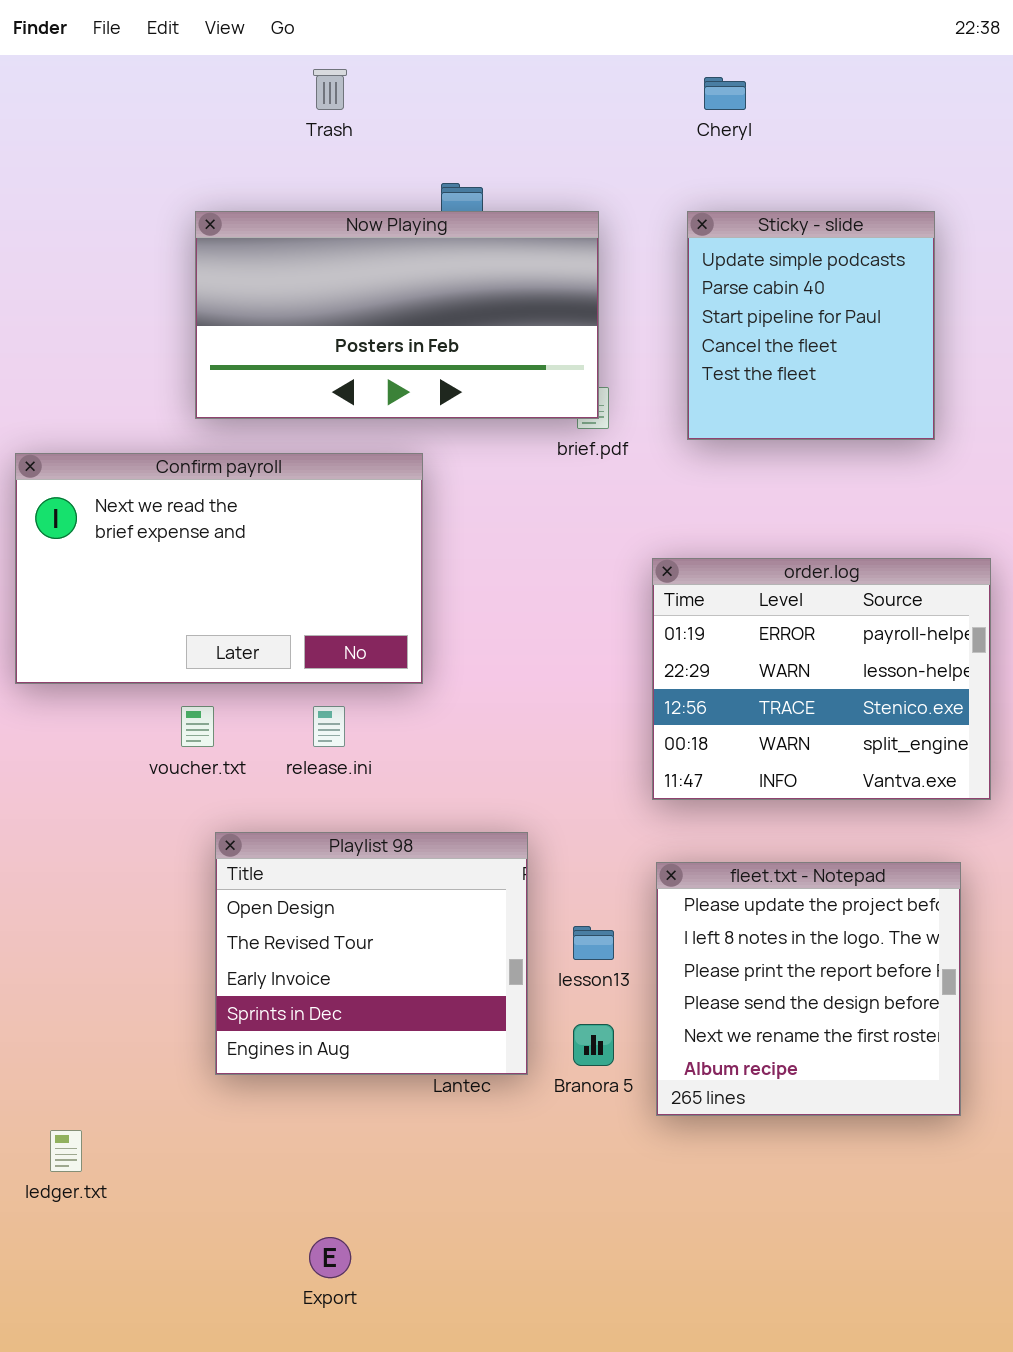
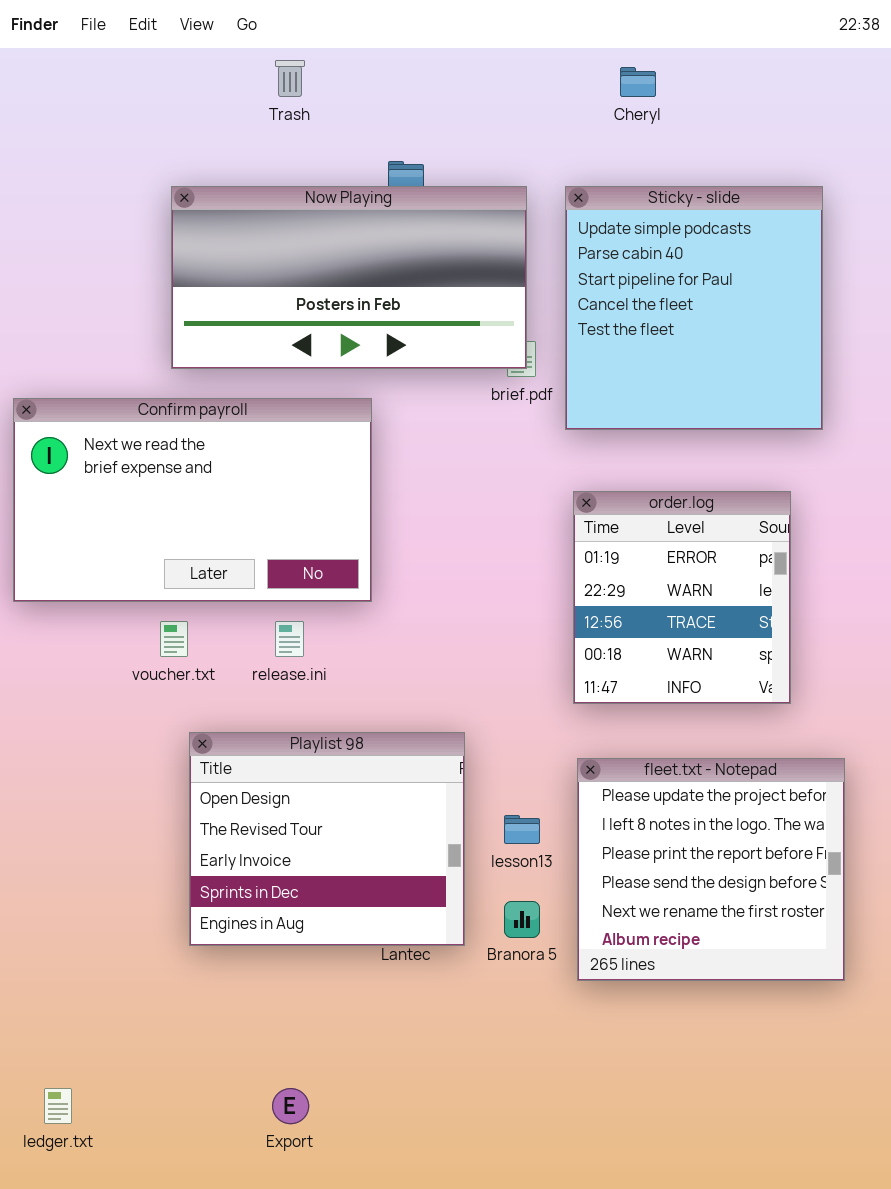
Sticky - slide: [687,211,935,440] -> [565,186,823,430], resized
order.log: [652,558,991,800] -> [573,491,791,704], resized
ledger.txt: [50,1130,82,1172] -> [44,1088,72,1124], moved

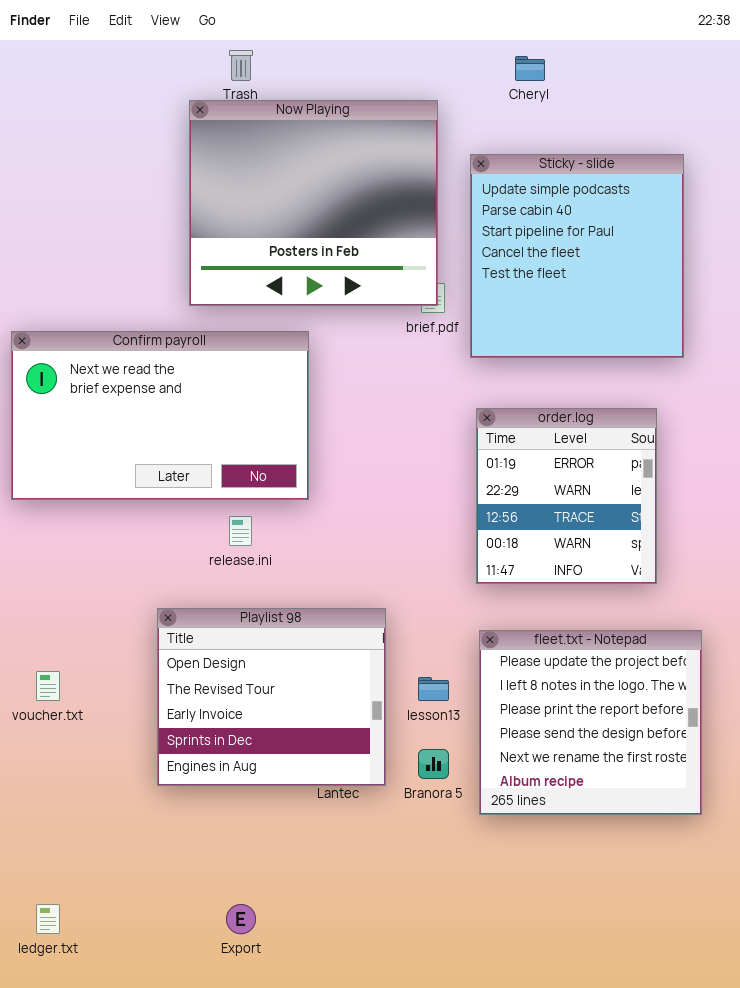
Now Playing: [171,186,527,369] -> [189,100,438,306], resized
voucher.txt: [160,621,188,657] -> [36,671,60,701], moved

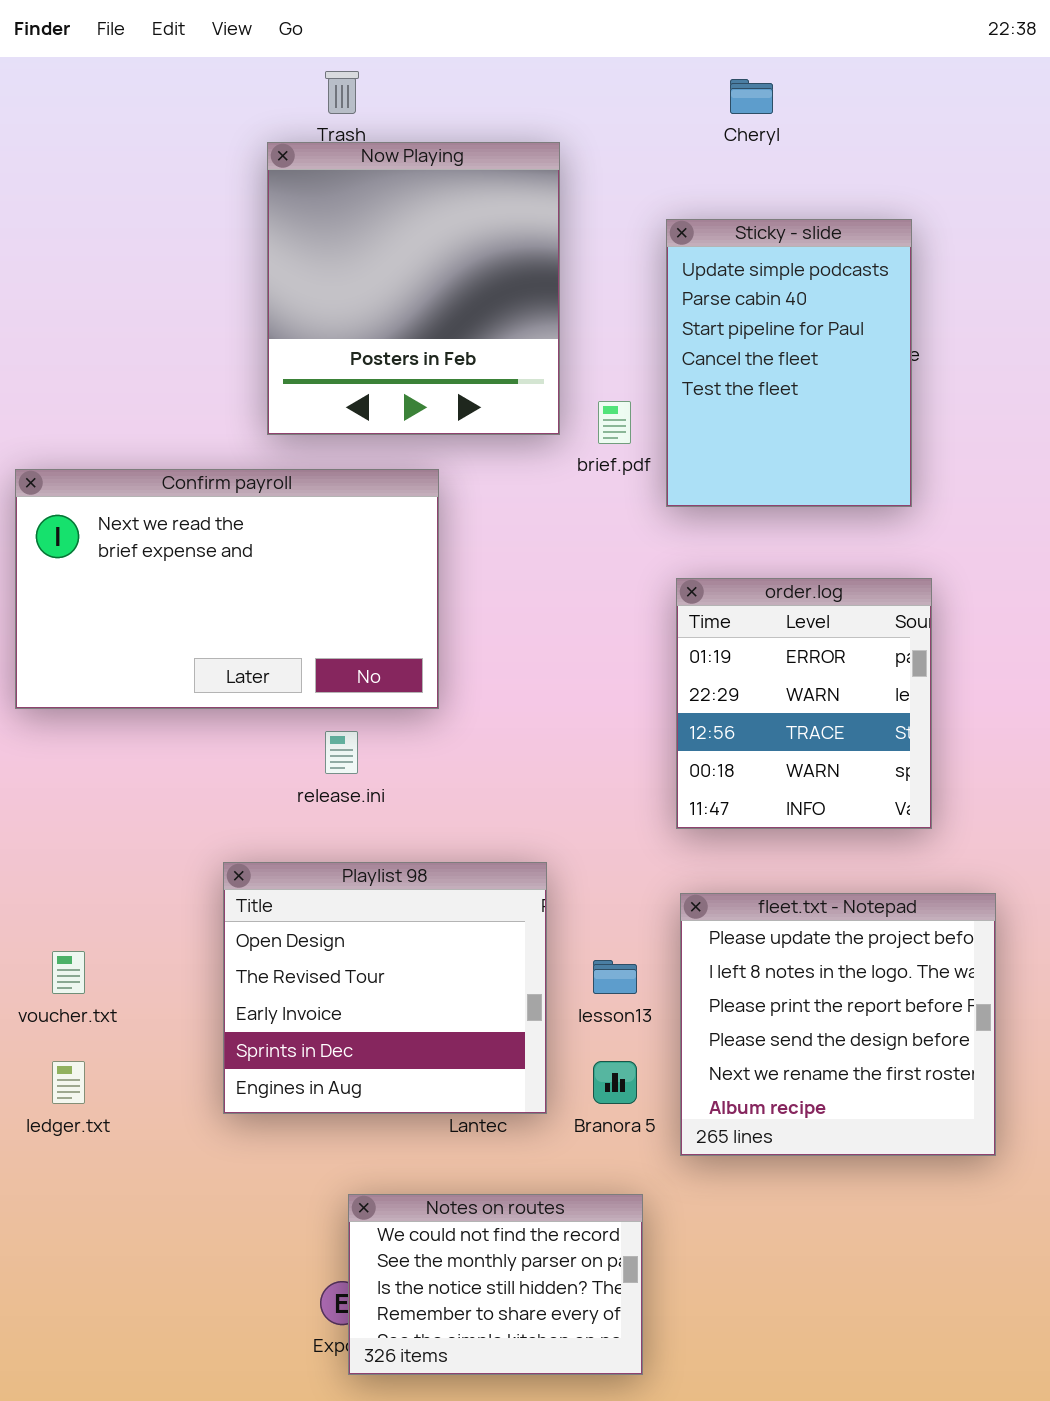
Now Playing: [189,100,438,306] -> [267,142,560,435], resized
Sticky - slide: [470,154,684,358] -> [666,219,912,507], resized
Notes on routes: none -> [348,1194,643,1375], opened
ledger.txt: [36,904,60,934] -> [52,1061,85,1104], moved

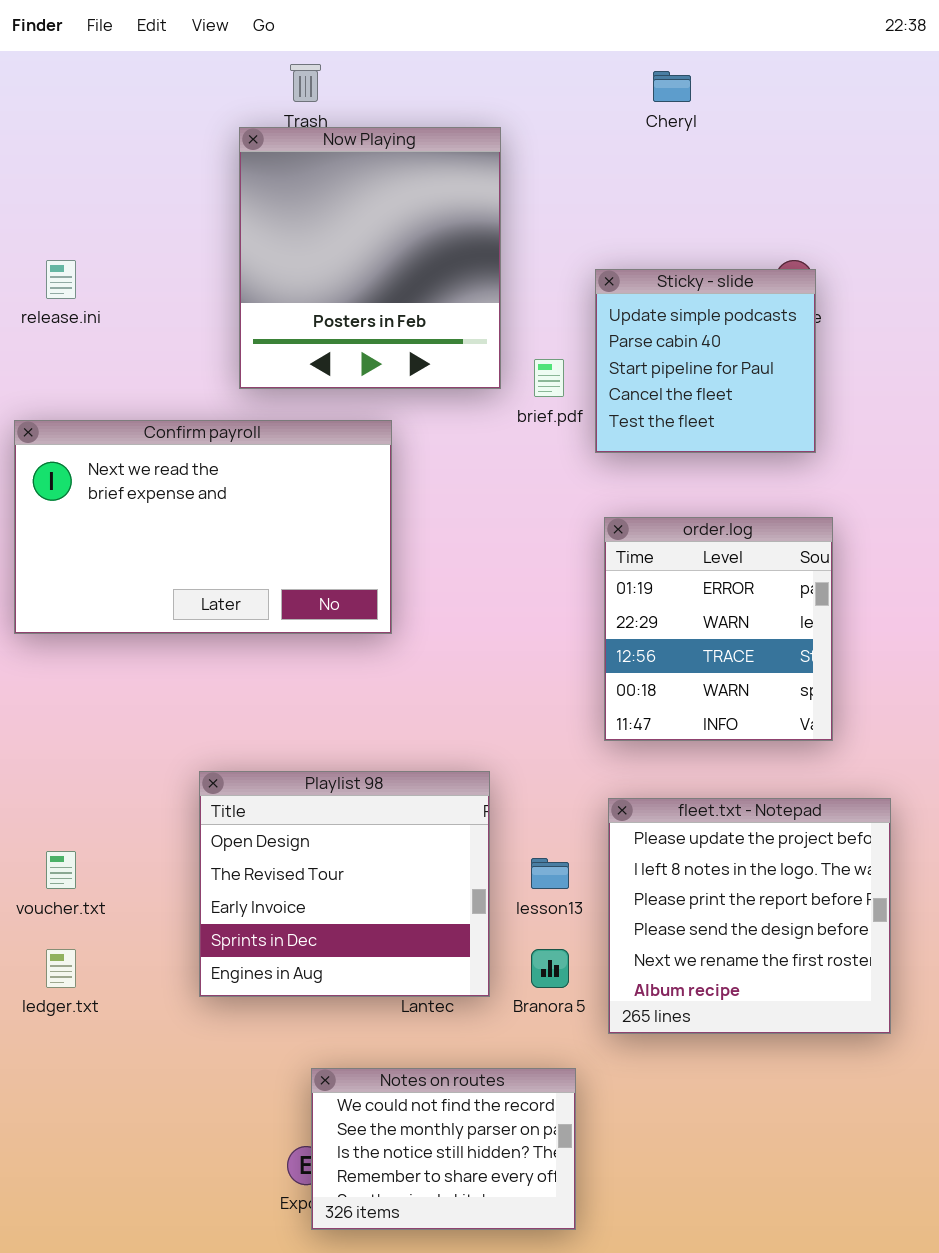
Sticky - slide: [666,219,912,507] -> [595,269,816,453], resized
release.ini: [325,731,358,774] -> [46,260,76,299], moved

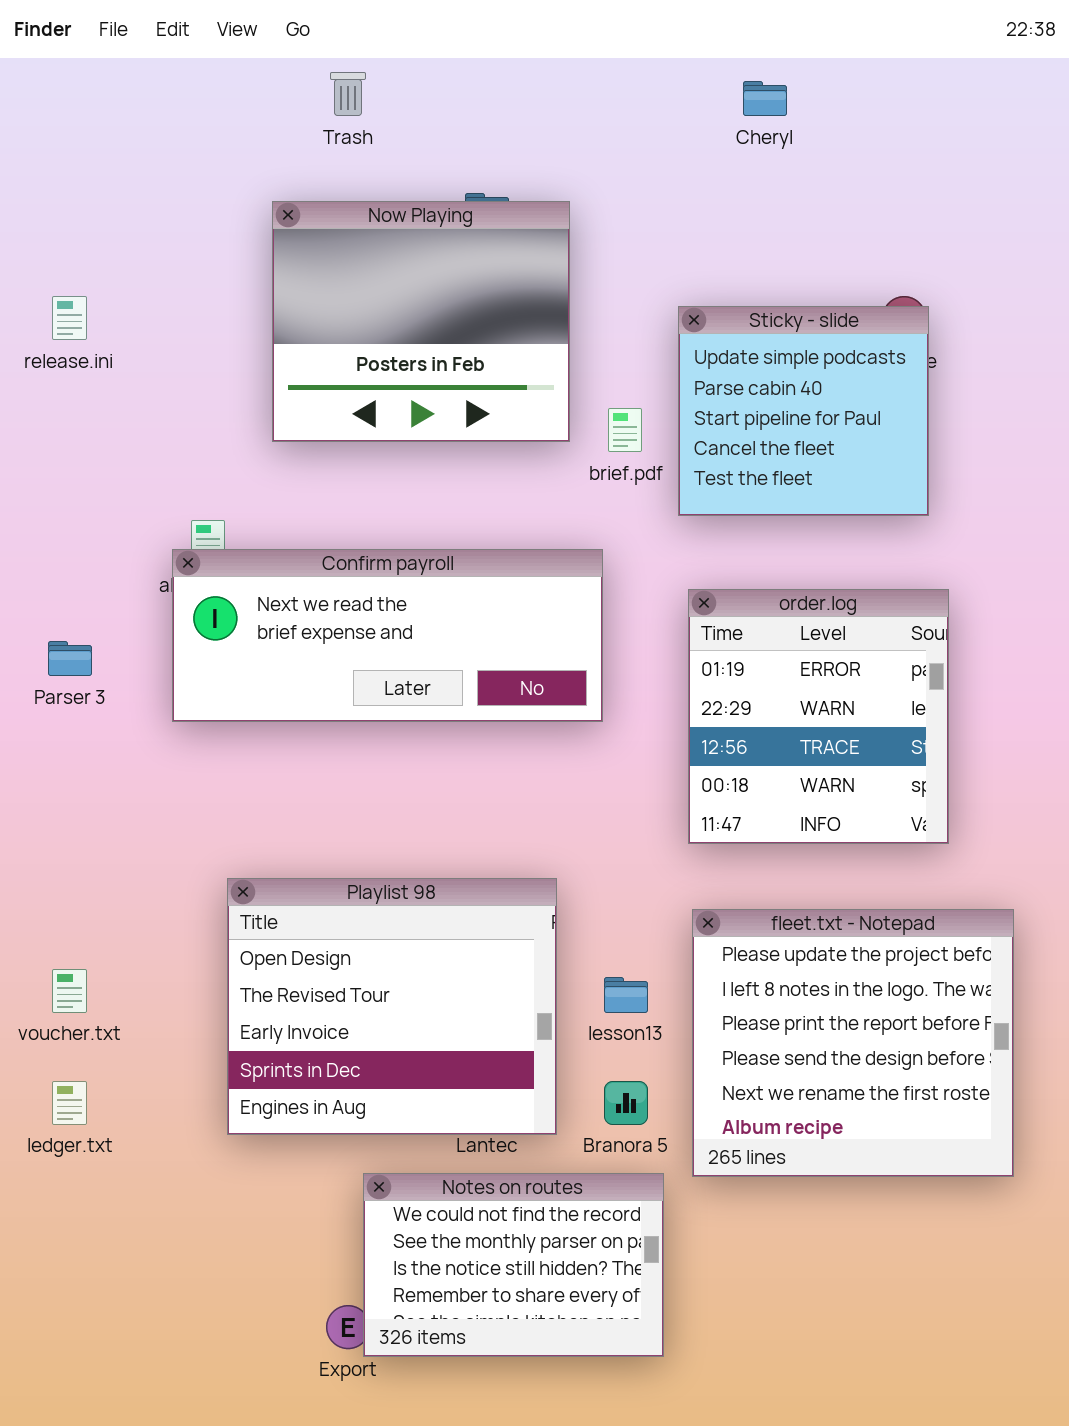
Now Playing: [239,127,501,389] -> [272,201,570,442], resized
Confirm payroll: [14,420,392,634] -> [172,549,603,722], moved, resized
Notes on routes: [311,1068,576,1230] -> [363,1173,664,1357], moved

